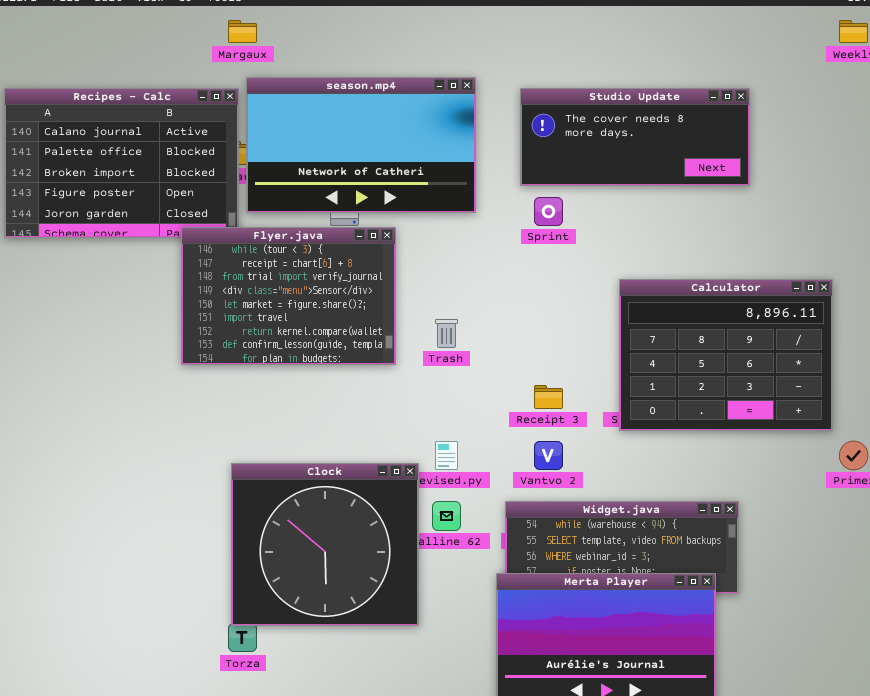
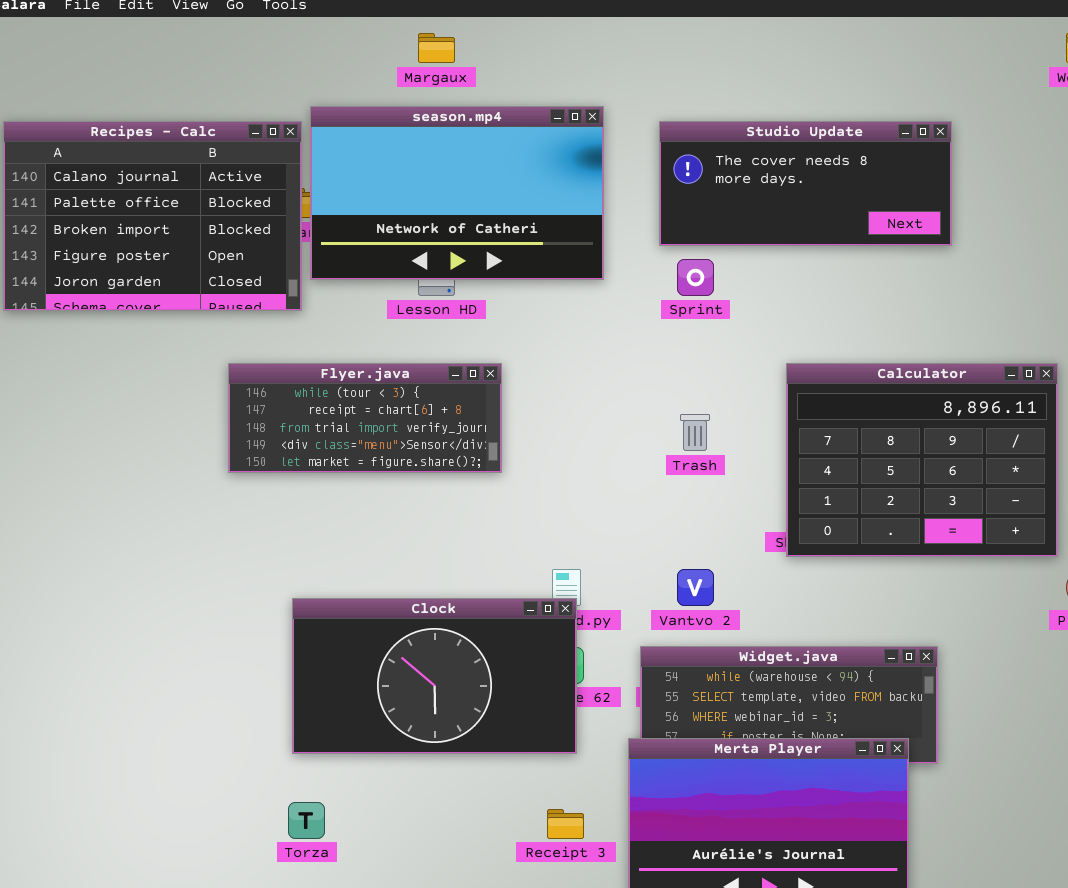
Margaux: [228,20,257,43] -> [418,33,455,63], moved
Flyer.java: [181,227,396,365] -> [228,363,502,473], resized
Trash: [435,319,458,348] -> [680,414,710,451], moved
Receipt 3: [534,385,563,409] -> [547,809,584,839], moved
Clock: [231,463,419,626] -> [292,598,577,754], resized

